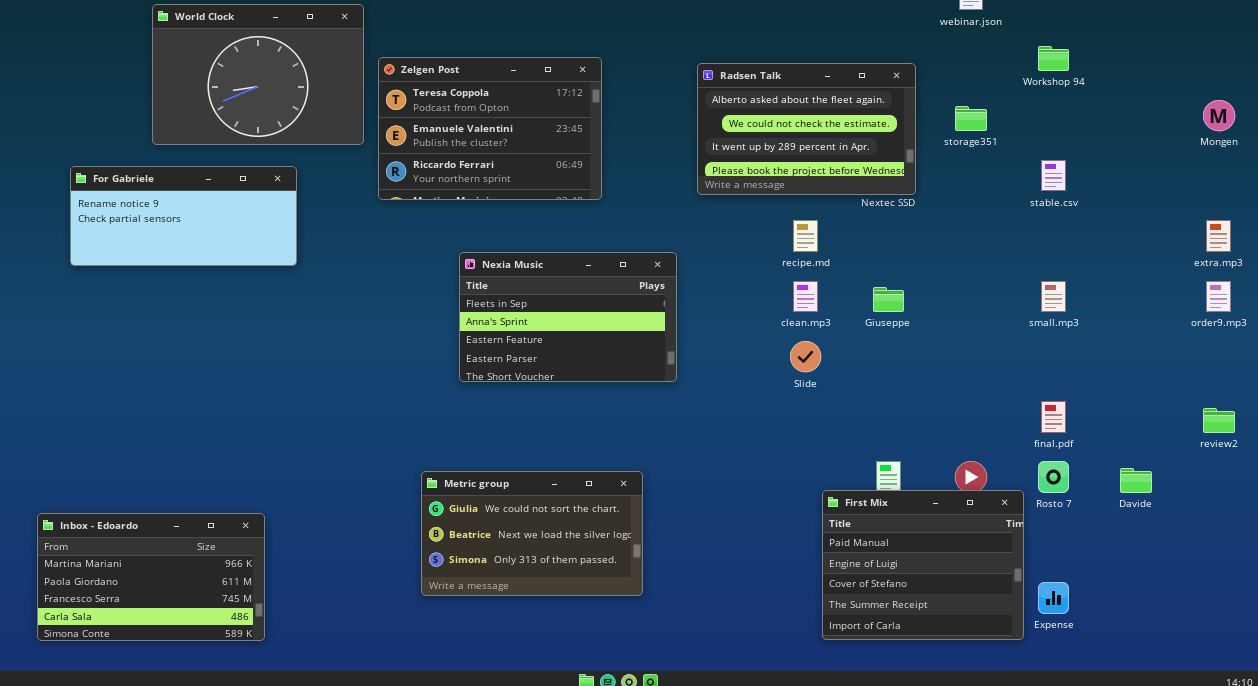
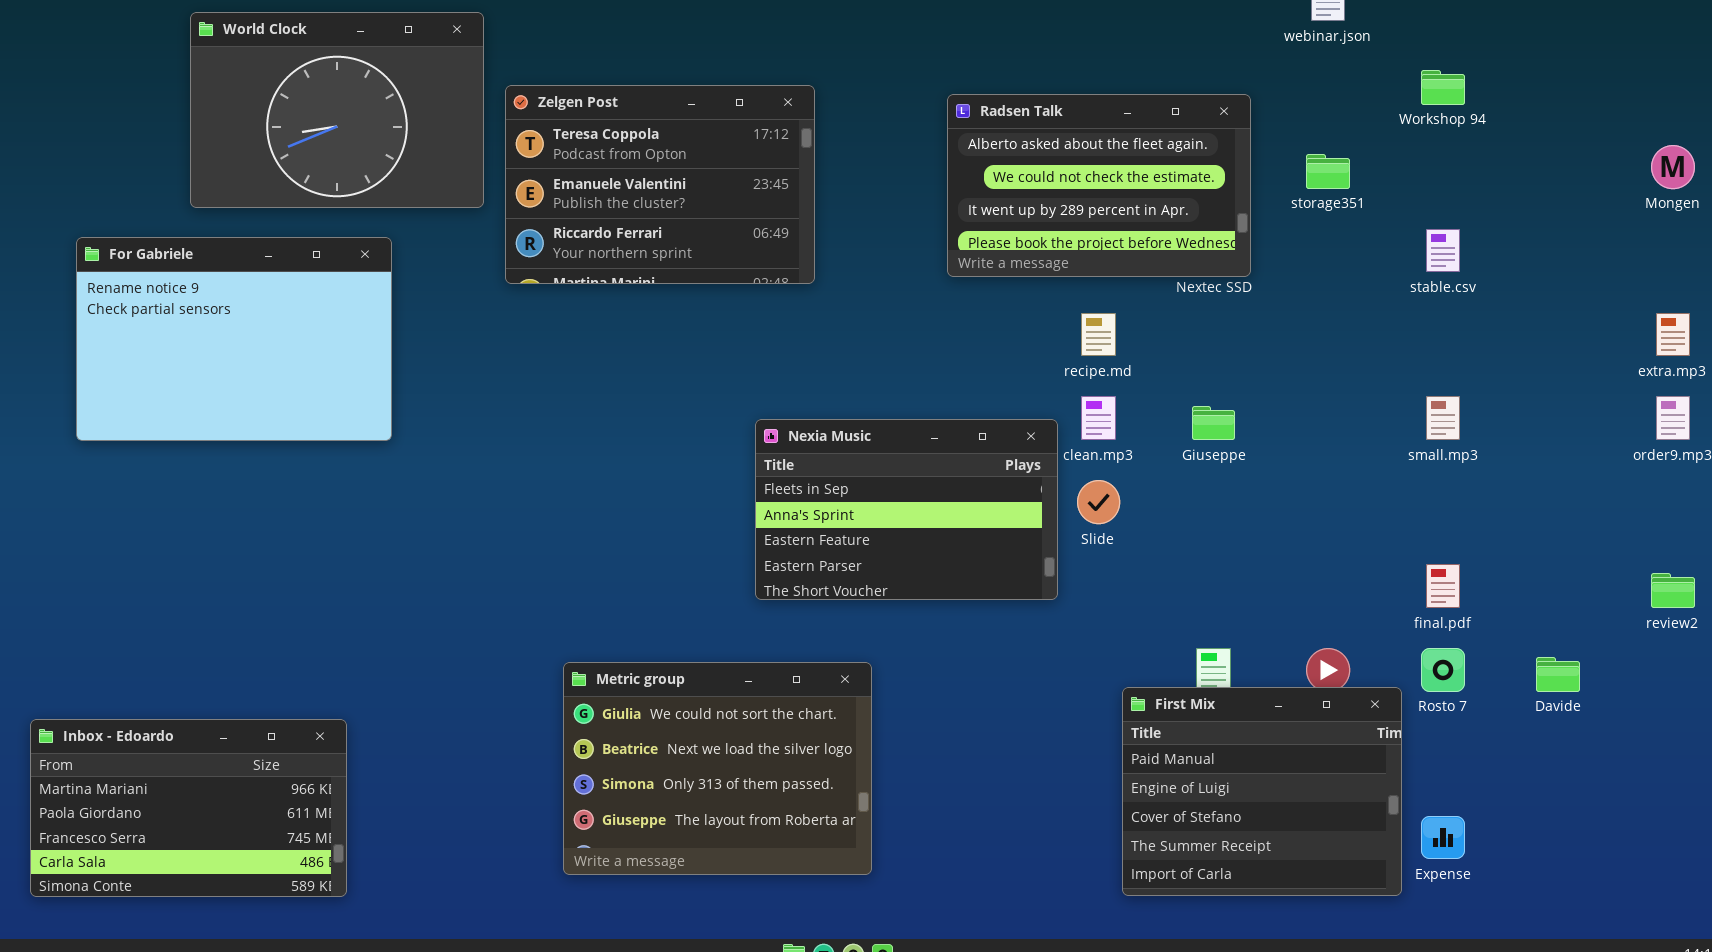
For Gabriele: [70,166,297,266] -> [76,237,392,441], resized
Nexia Music: [459,252,677,382] -> [755,419,1058,600], moved
Metric group: [421,471,643,596] -> [563,662,872,875], resized

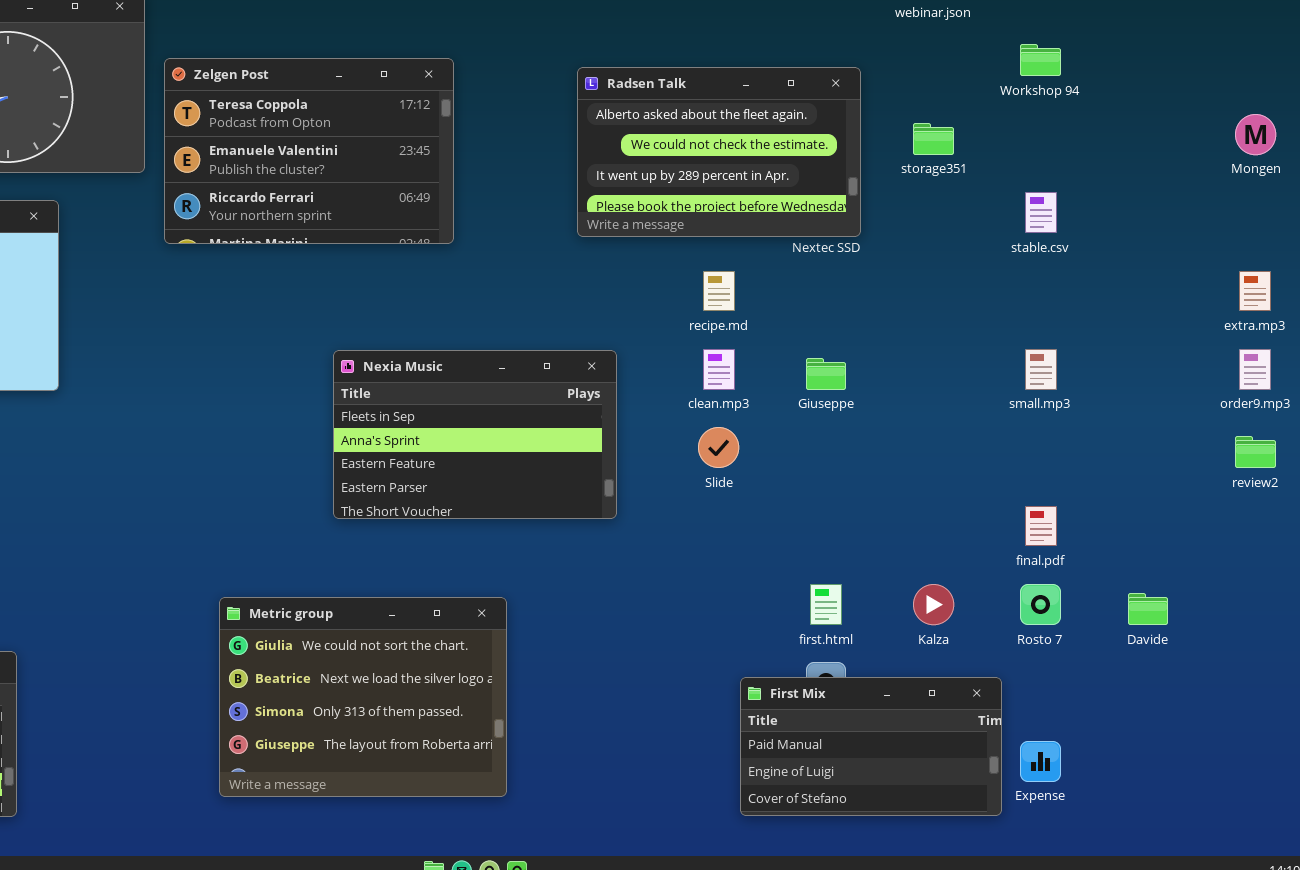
Nexia Music: [755,419,1058,600] -> [333,350,617,519], moved
review2: [1651,573,1695,608] -> [1235,436,1276,468], moved
First Mix: [1122,687,1402,896] -> [740,677,1002,816], resized

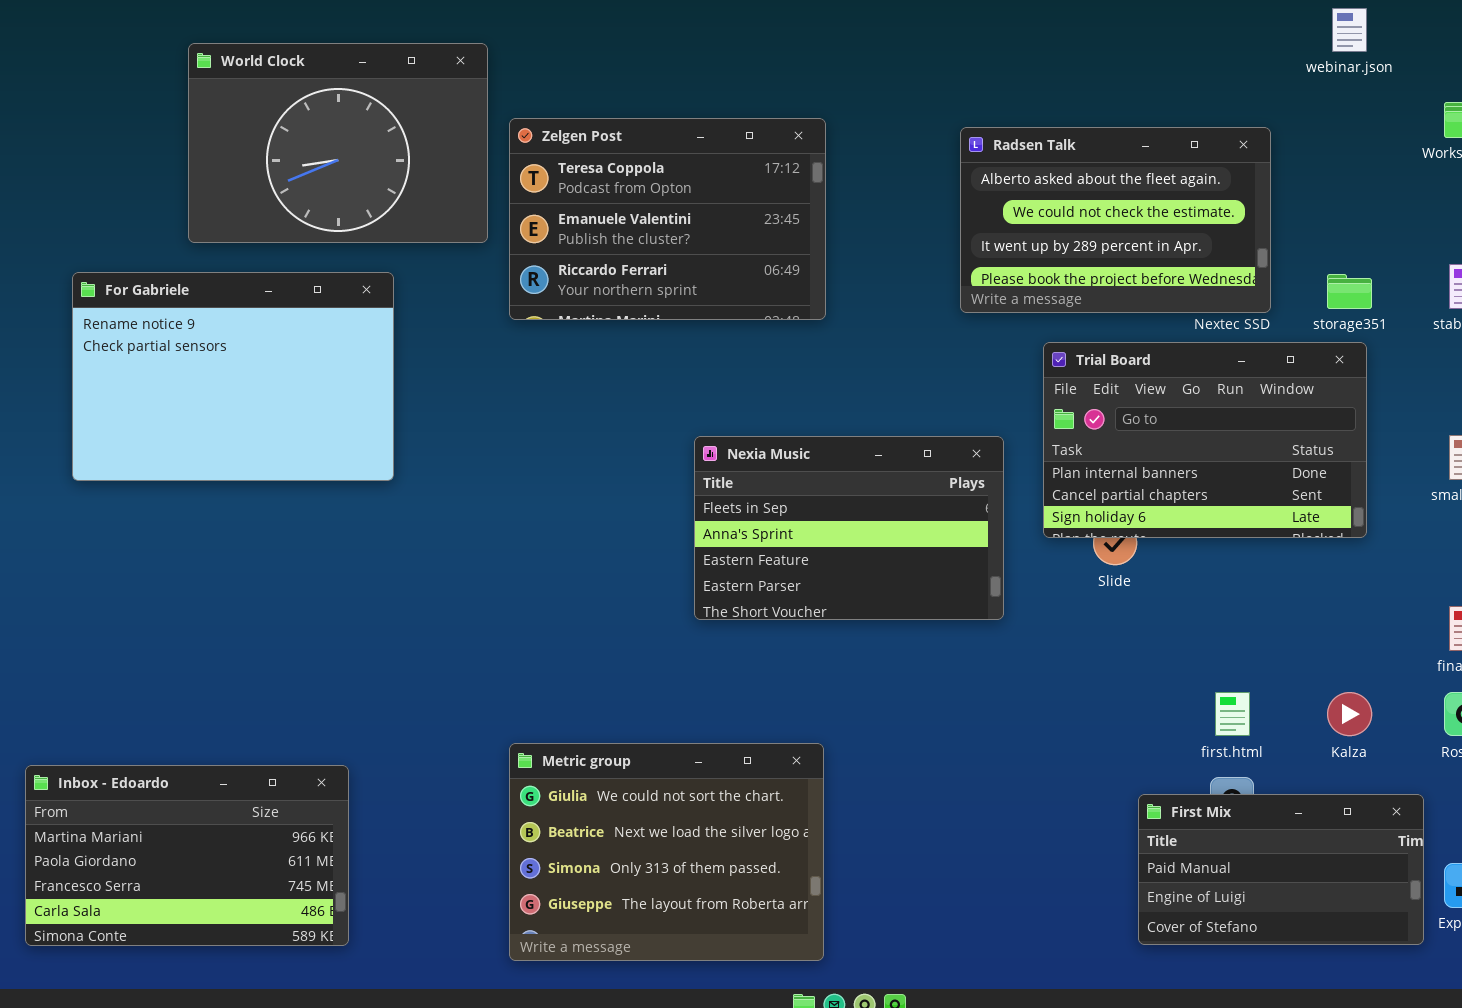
storage351: [913,123,954,155] -> [1327,274,1372,309], moved
Trial Board: none -> [1043,342,1367,538], opened
Metric group: [219,597,507,797] -> [509,743,824,961], moved

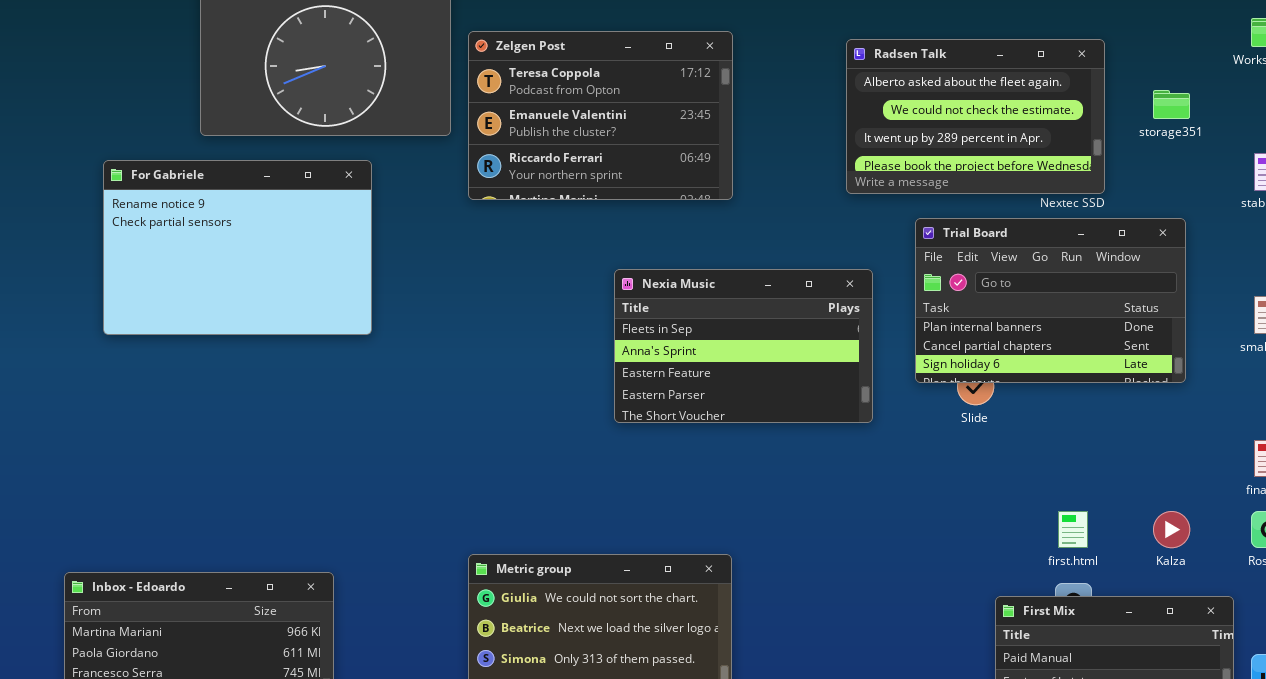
storage351: [1327,274,1372,309] -> [1153,90,1190,119], moved
Nexia Music: [694,436,1004,620] -> [614,269,873,423], moved

